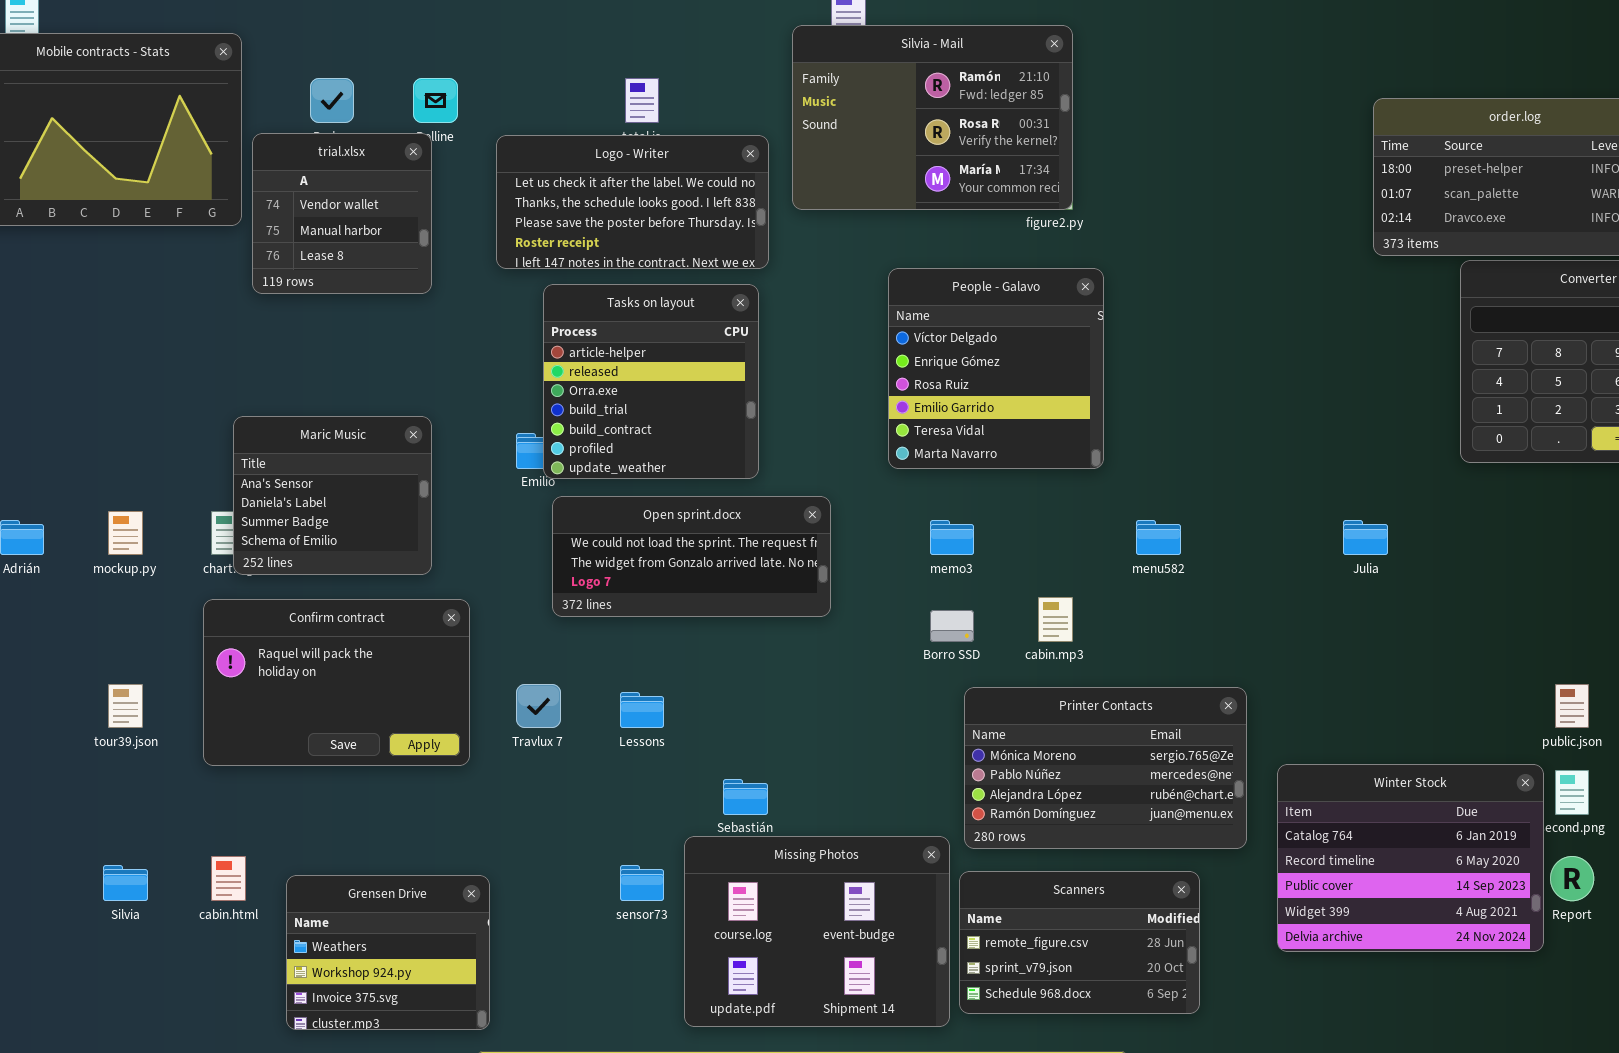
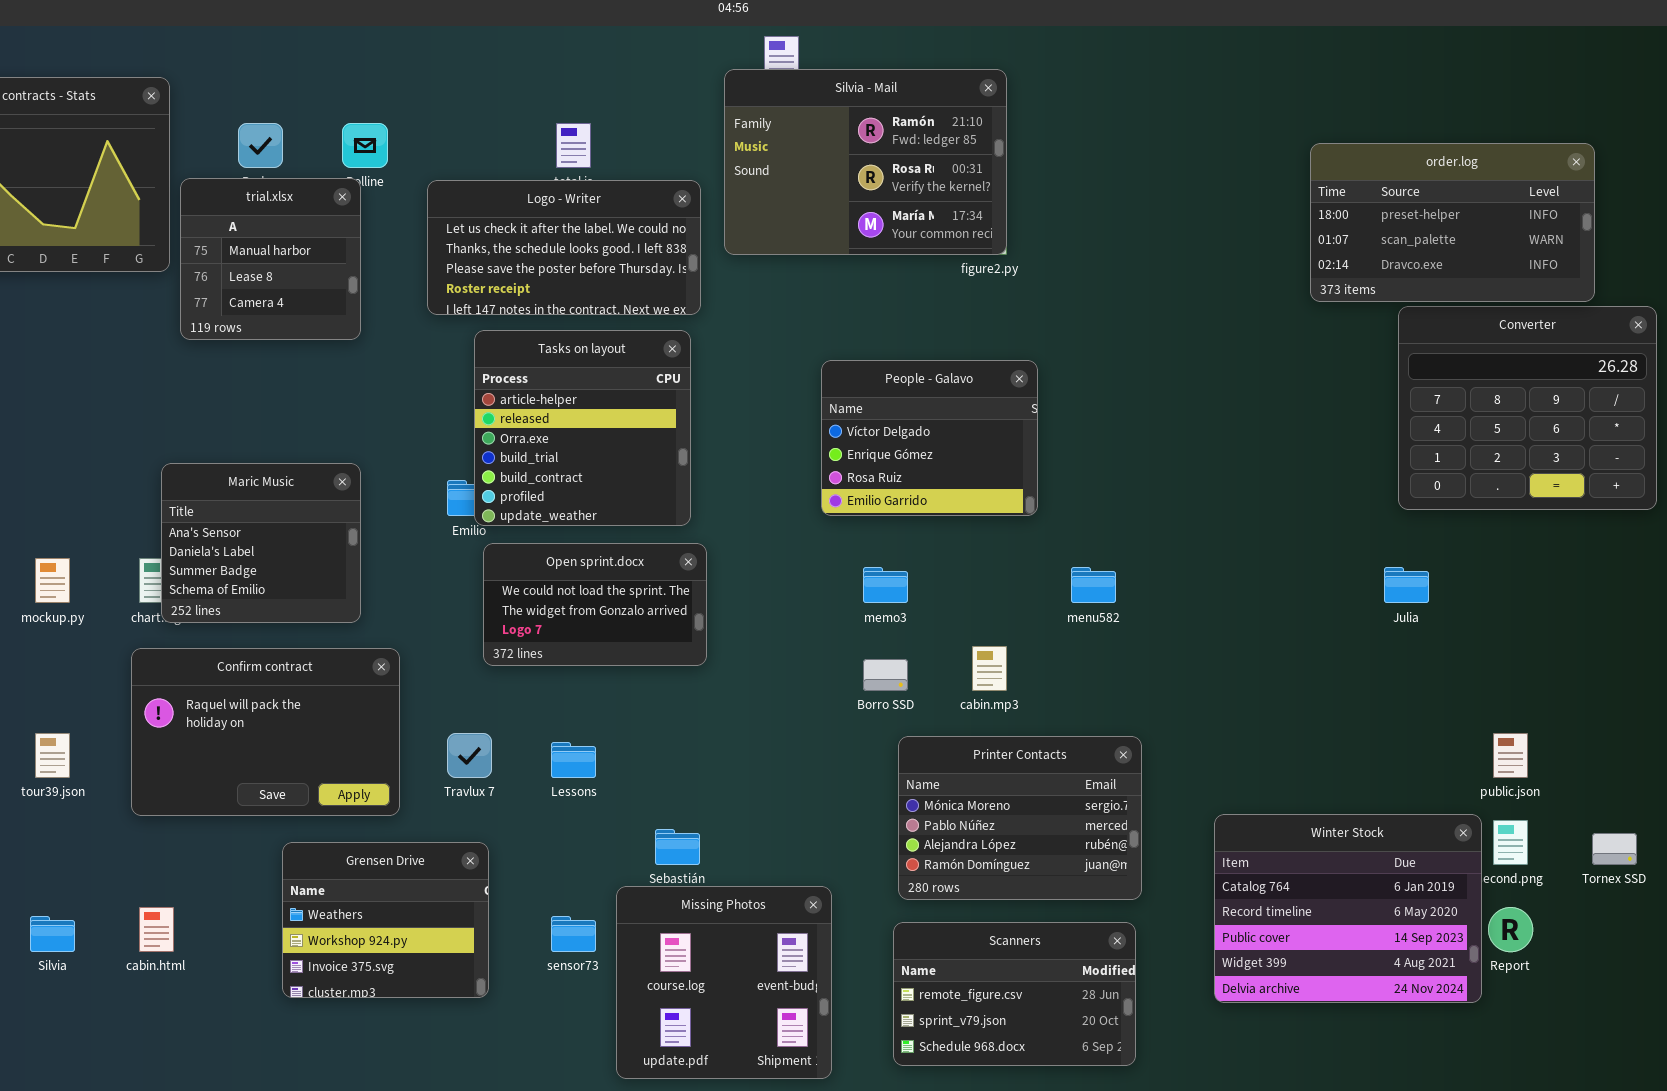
trial.xlsx: [252,133,432,294] -> [180,178,361,340], scrolled down 1 row
People - Galavo: [888,268,1104,469] -> [821,360,1038,516], resized
Open sprint.docx: [552,496,831,617] -> [483,543,707,666], resized
Julia: [1343,520,1388,555] -> [1384,567,1429,603], moved
Printer Contacts: [964,687,1247,849] -> [898,736,1142,900], resized
Missing Photos: [684,836,950,1027] -> [616,886,832,1079], resized
Grensen Drive: [286,875,490,1030] -> [282,842,489,998], moved

